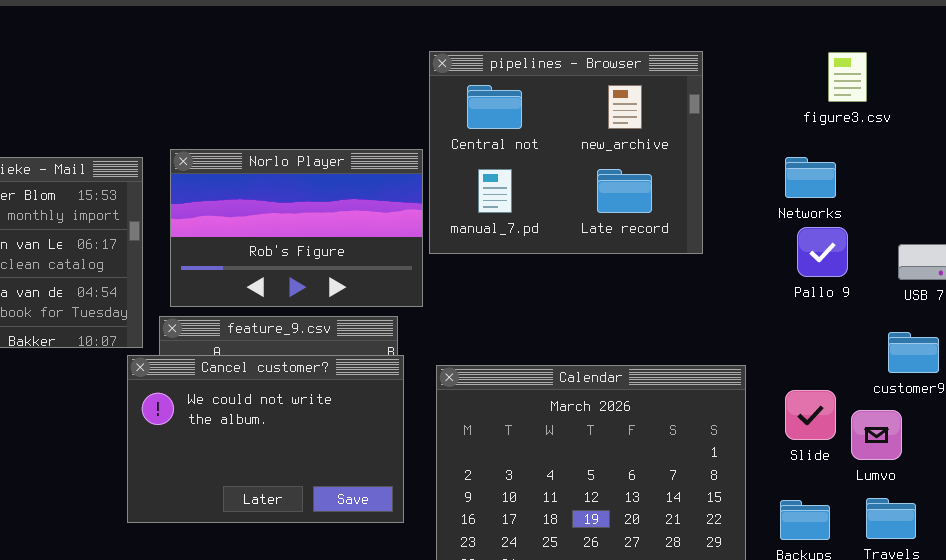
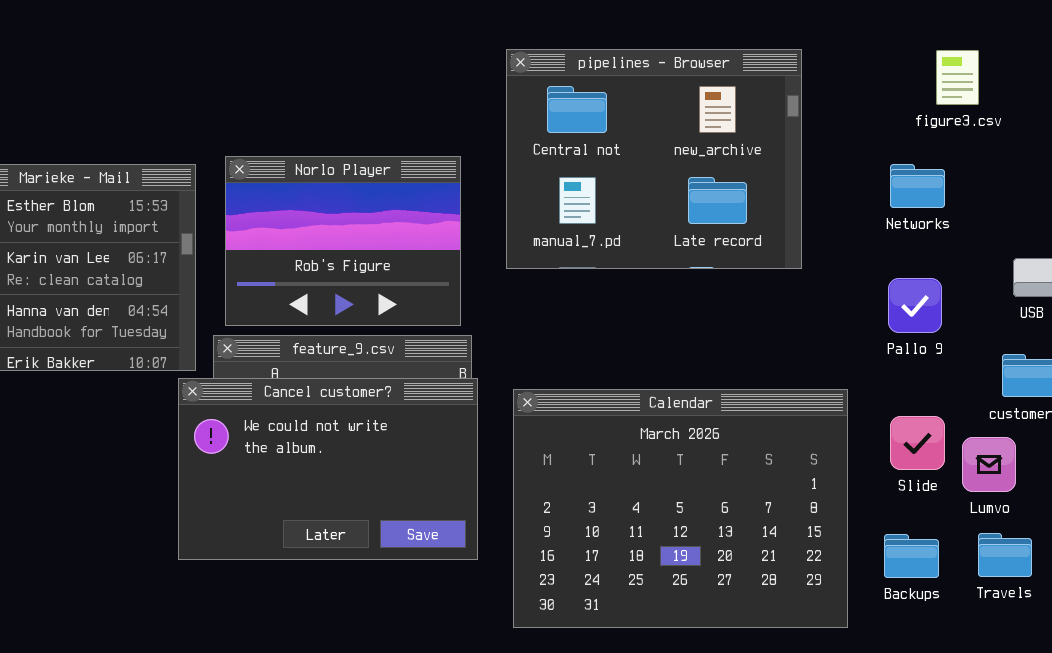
Norlo Player: [170,149,423,307] -> [225,156,461,326], resized
Pallo 9: [797,227,848,277] -> [888,278,942,333], moved

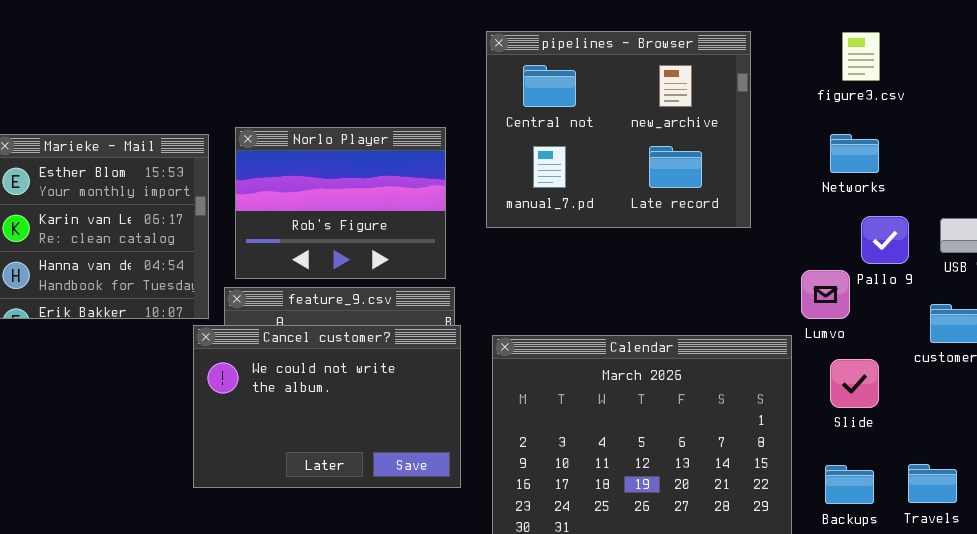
figure3.csv: [936,50,979,105] -> [842,32,880,81], moved
Pallo 9: [888,278,942,333] -> [861,216,909,264], moved
Lumvo: [962,437,1016,492] -> [801,270,850,319], moved

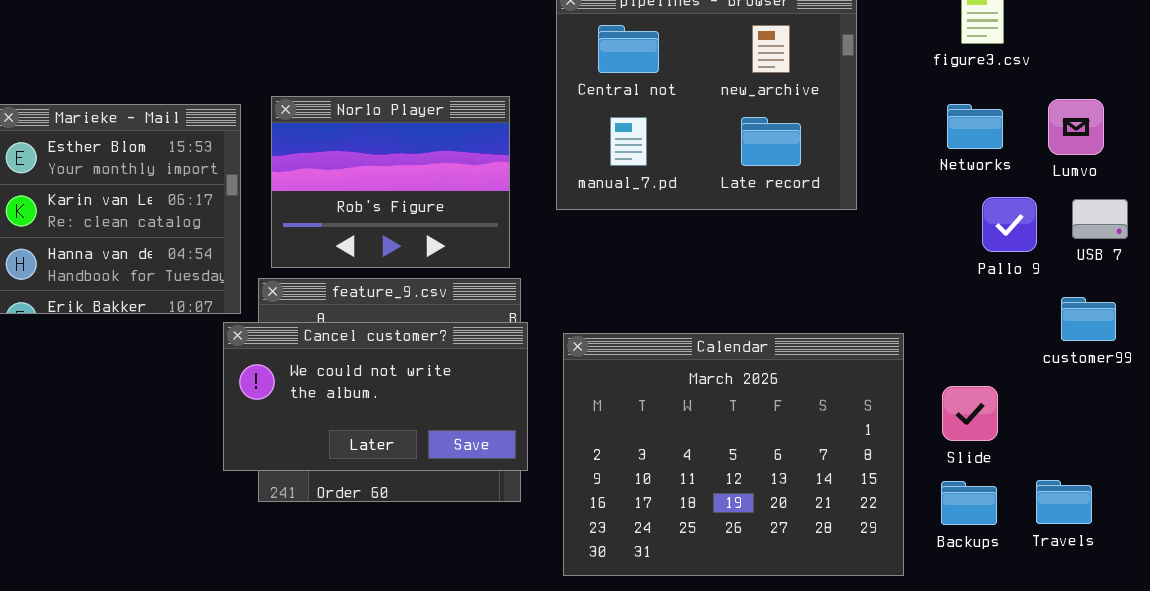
Lumvo: [801,270,850,319] -> [1048,99,1104,155], moved
Cancel customer?: [193,325,461,488] -> [223,322,528,471], resized
Slide: [830,359,879,408] -> [942,386,998,441], moved

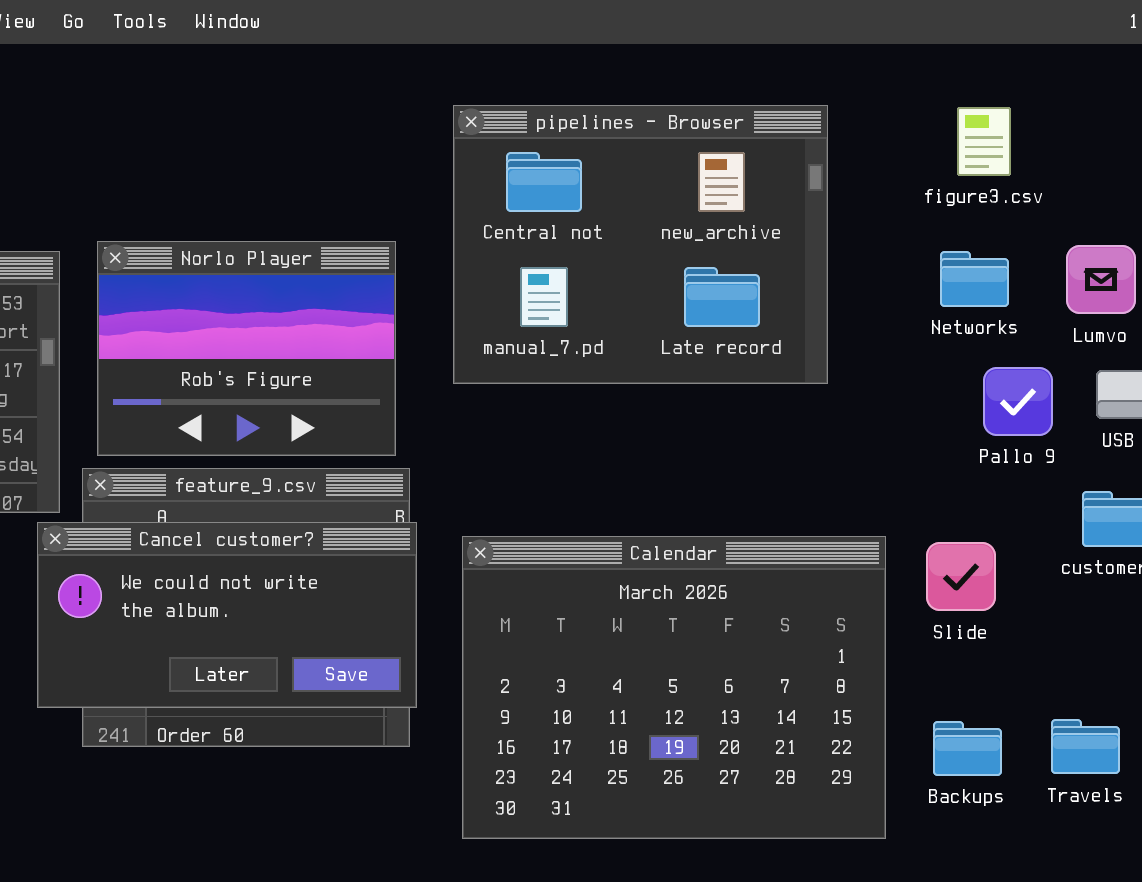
Slide: [942,386,998,441] -> [926,542,996,611], moved

